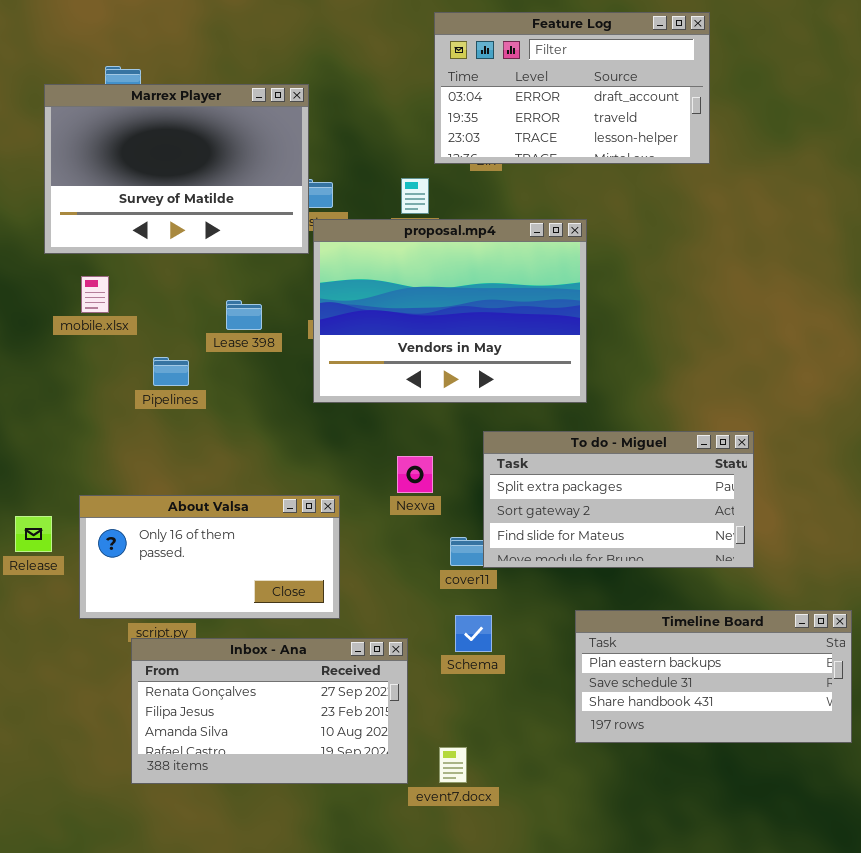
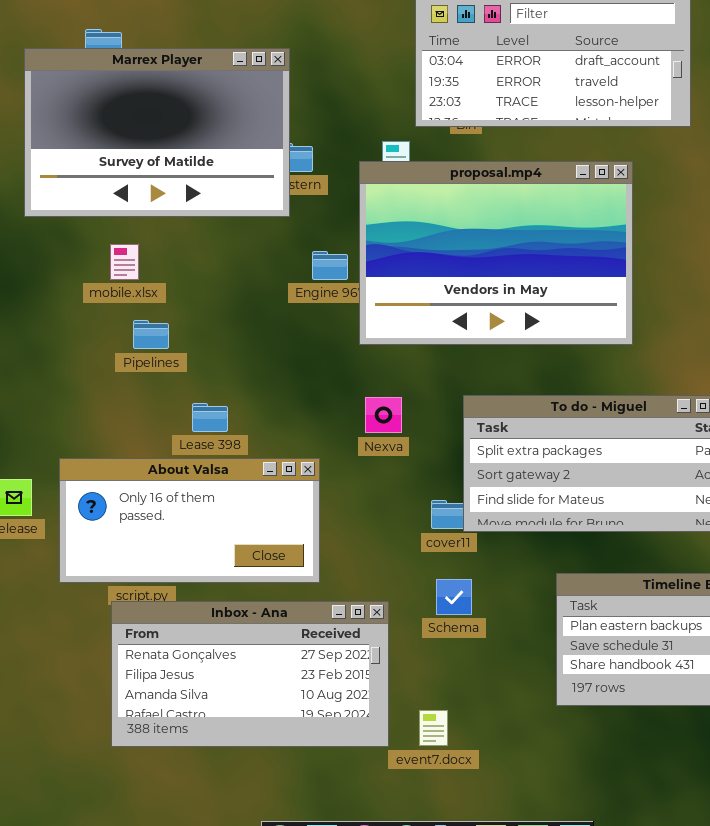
proposal.mp4: [313,219,587,403] -> [359,161,633,345], moved
mobile.xlsx: [81,276,109,313] -> [110,244,139,280], moved
Lease 398: [226,300,262,330] -> [192,403,228,432], moved
Nexva: [397,456,433,493] -> [365,397,402,433], moved

